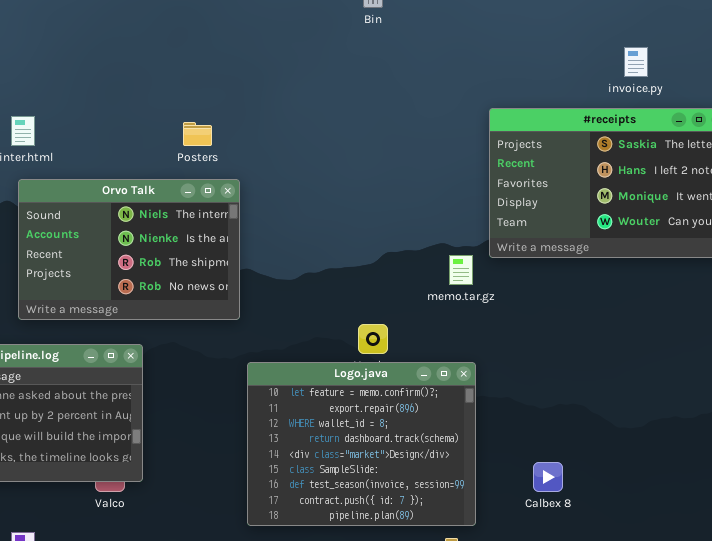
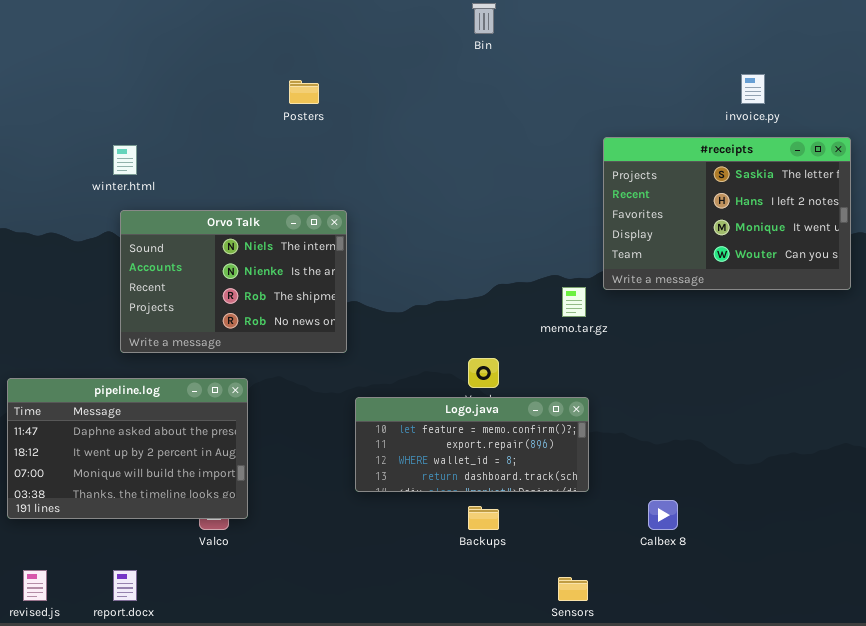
Posters: [183,122,212,146] -> [289,80,319,104], moved
Logo.java: [247,362,476,526] -> [355,397,589,492], resized

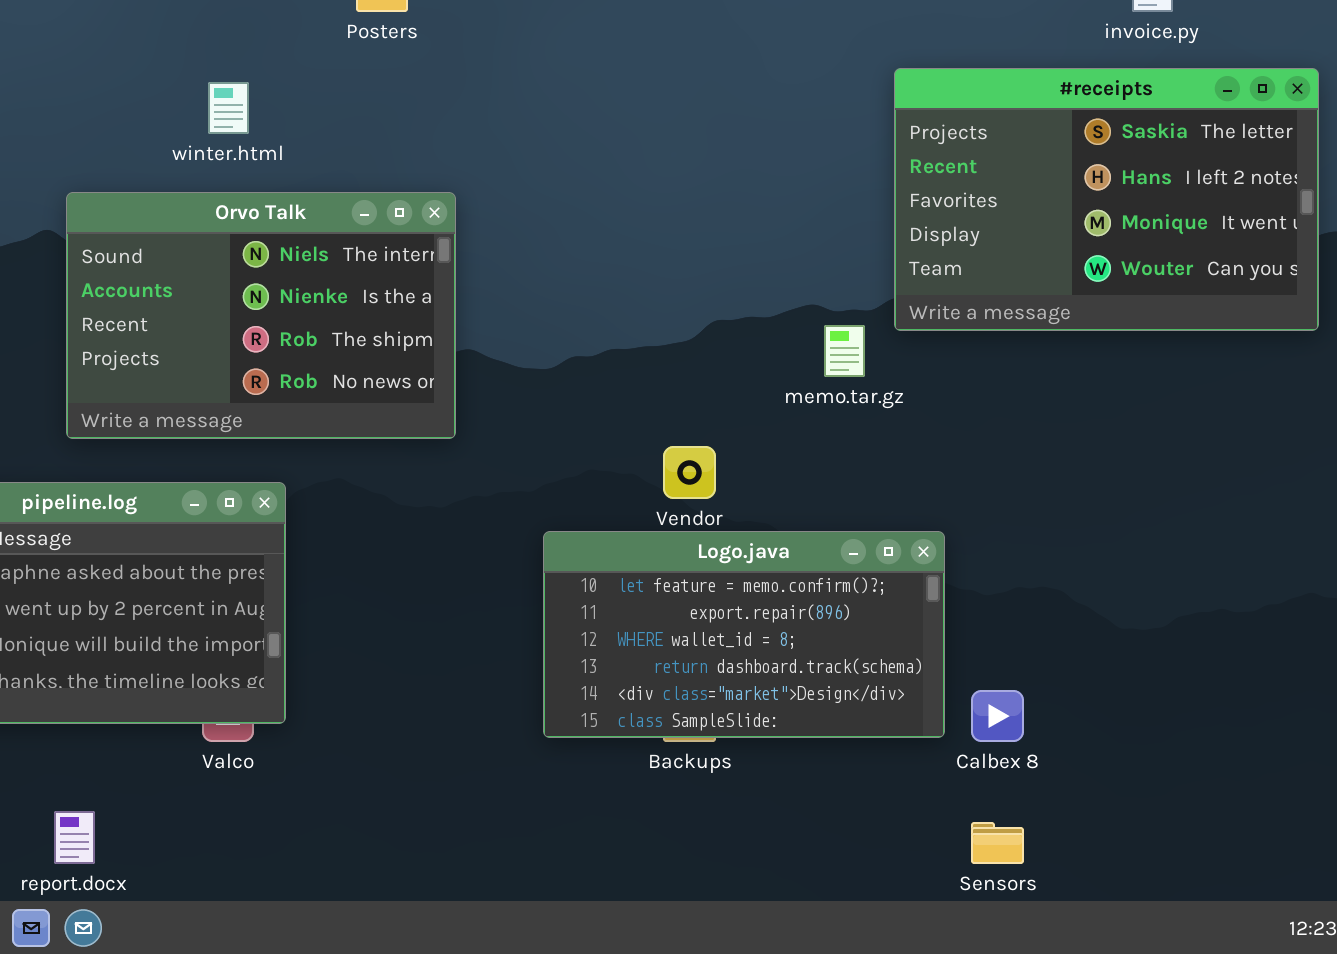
winter.html: [113,145,137,175] -> [208,82,249,134], moved
Logo.java: [355,397,589,492] -> [543,531,945,738], moved, resized
Sensors: [558,577,588,601] -> [971,822,1024,864], moved

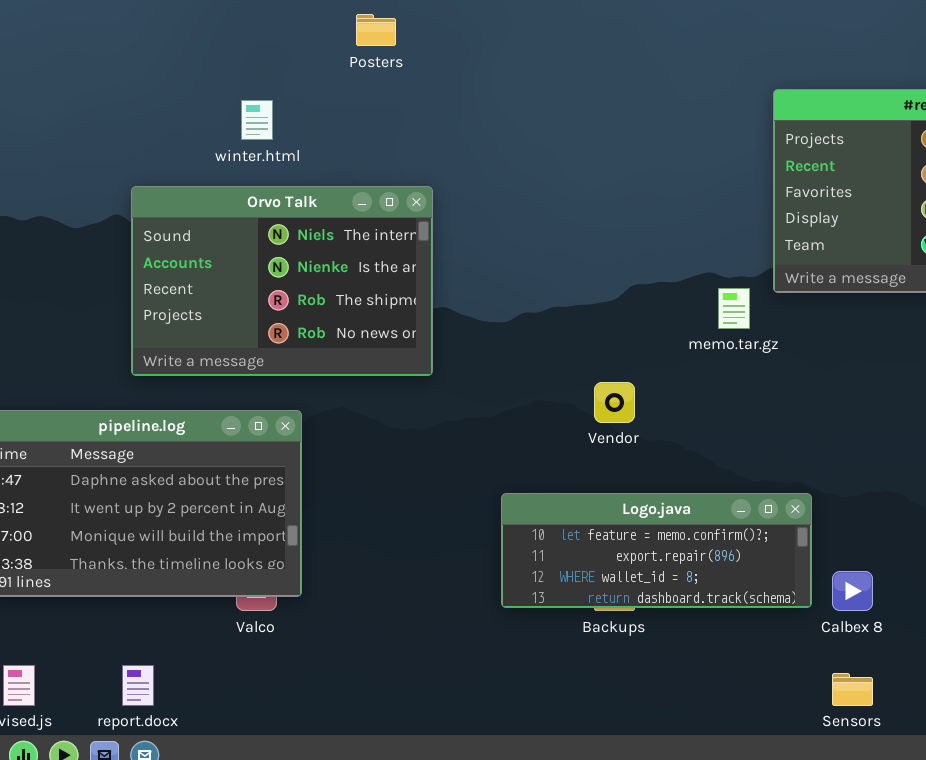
Logo.java: [543,531,945,738] -> [501,493,812,608], resized

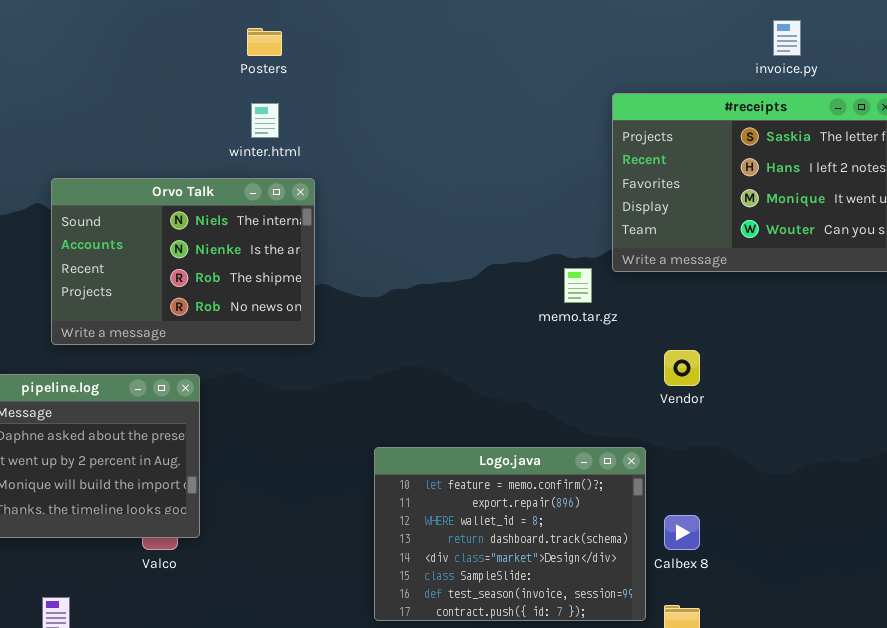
winter.html: [241,100,273,140] -> [251,103,279,138], moved
Vendor: [594,382,635,423] -> [664,350,700,386], moved
Logo.java: [501,493,812,608] -> [374,447,646,621], resized

